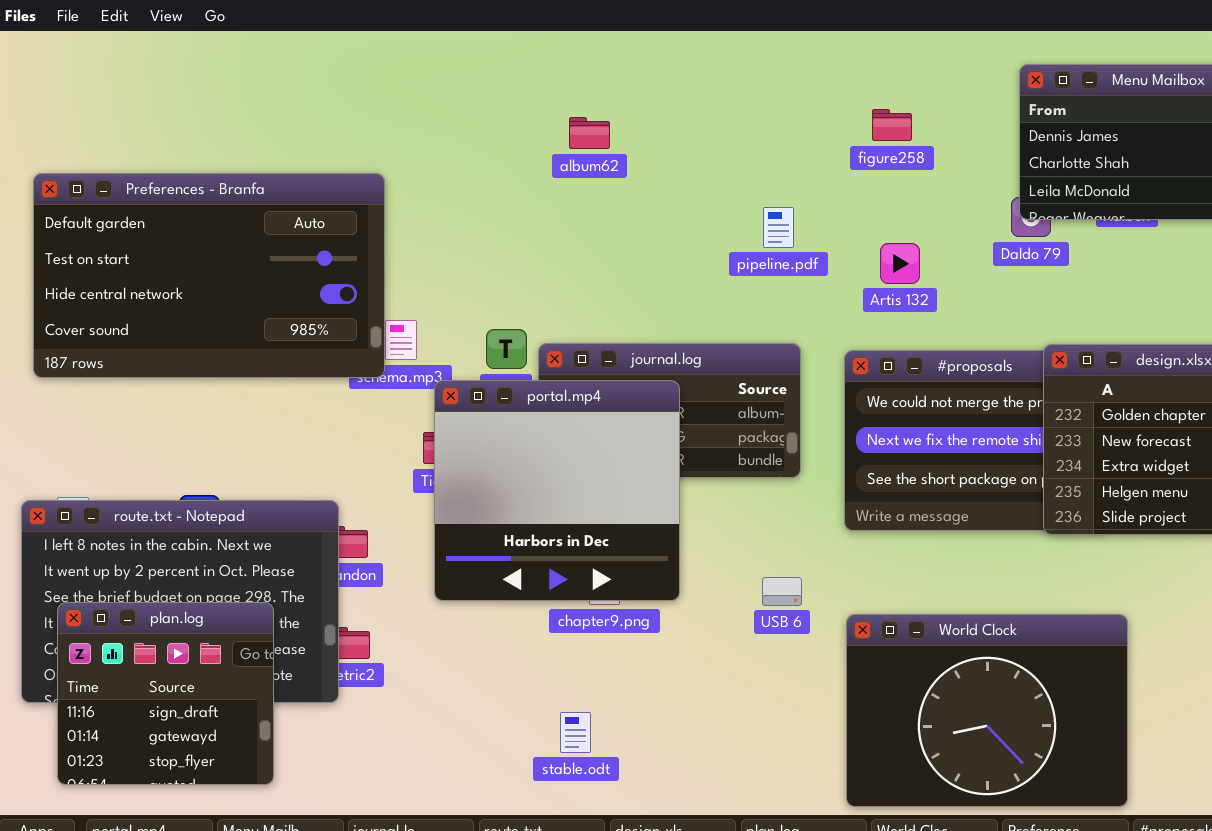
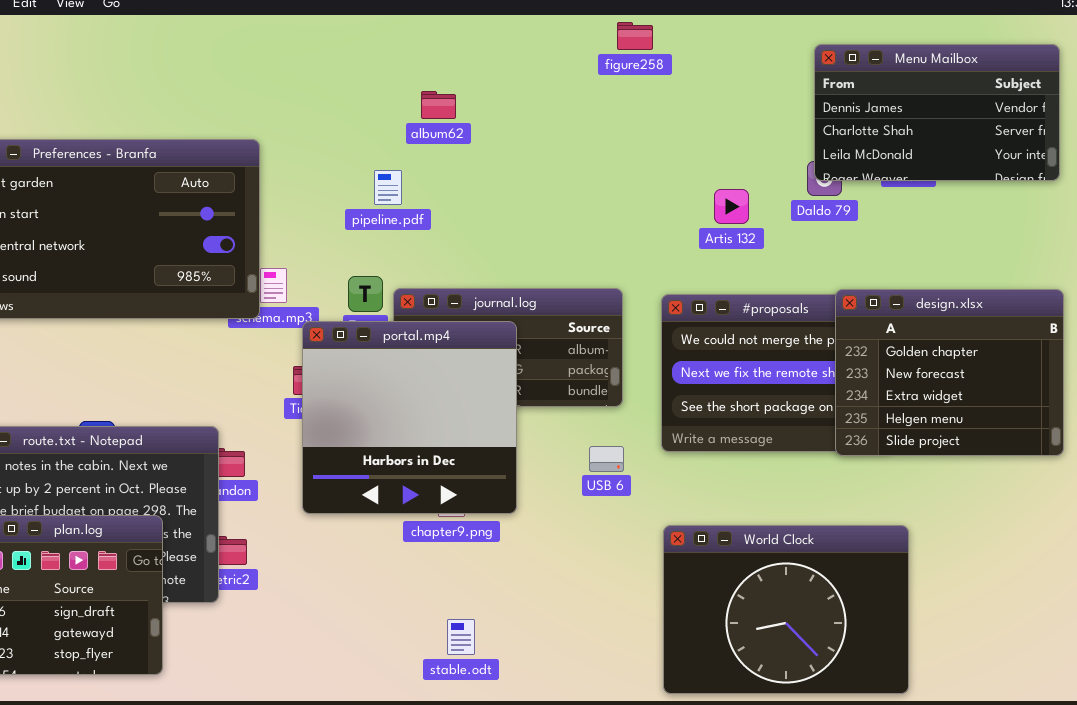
figure258: [872,109,912,141] -> [617,22,653,50], moved
pipeline.pdf: [763,207,794,248] -> [374,170,402,205], moved
Artis 132: [880,243,920,284] -> [714,189,749,224], moved
USB 6: [762,577,802,606] -> [589,446,624,472], moved
stable.odt: [560,712,591,753] -> [447,619,475,655], moved

